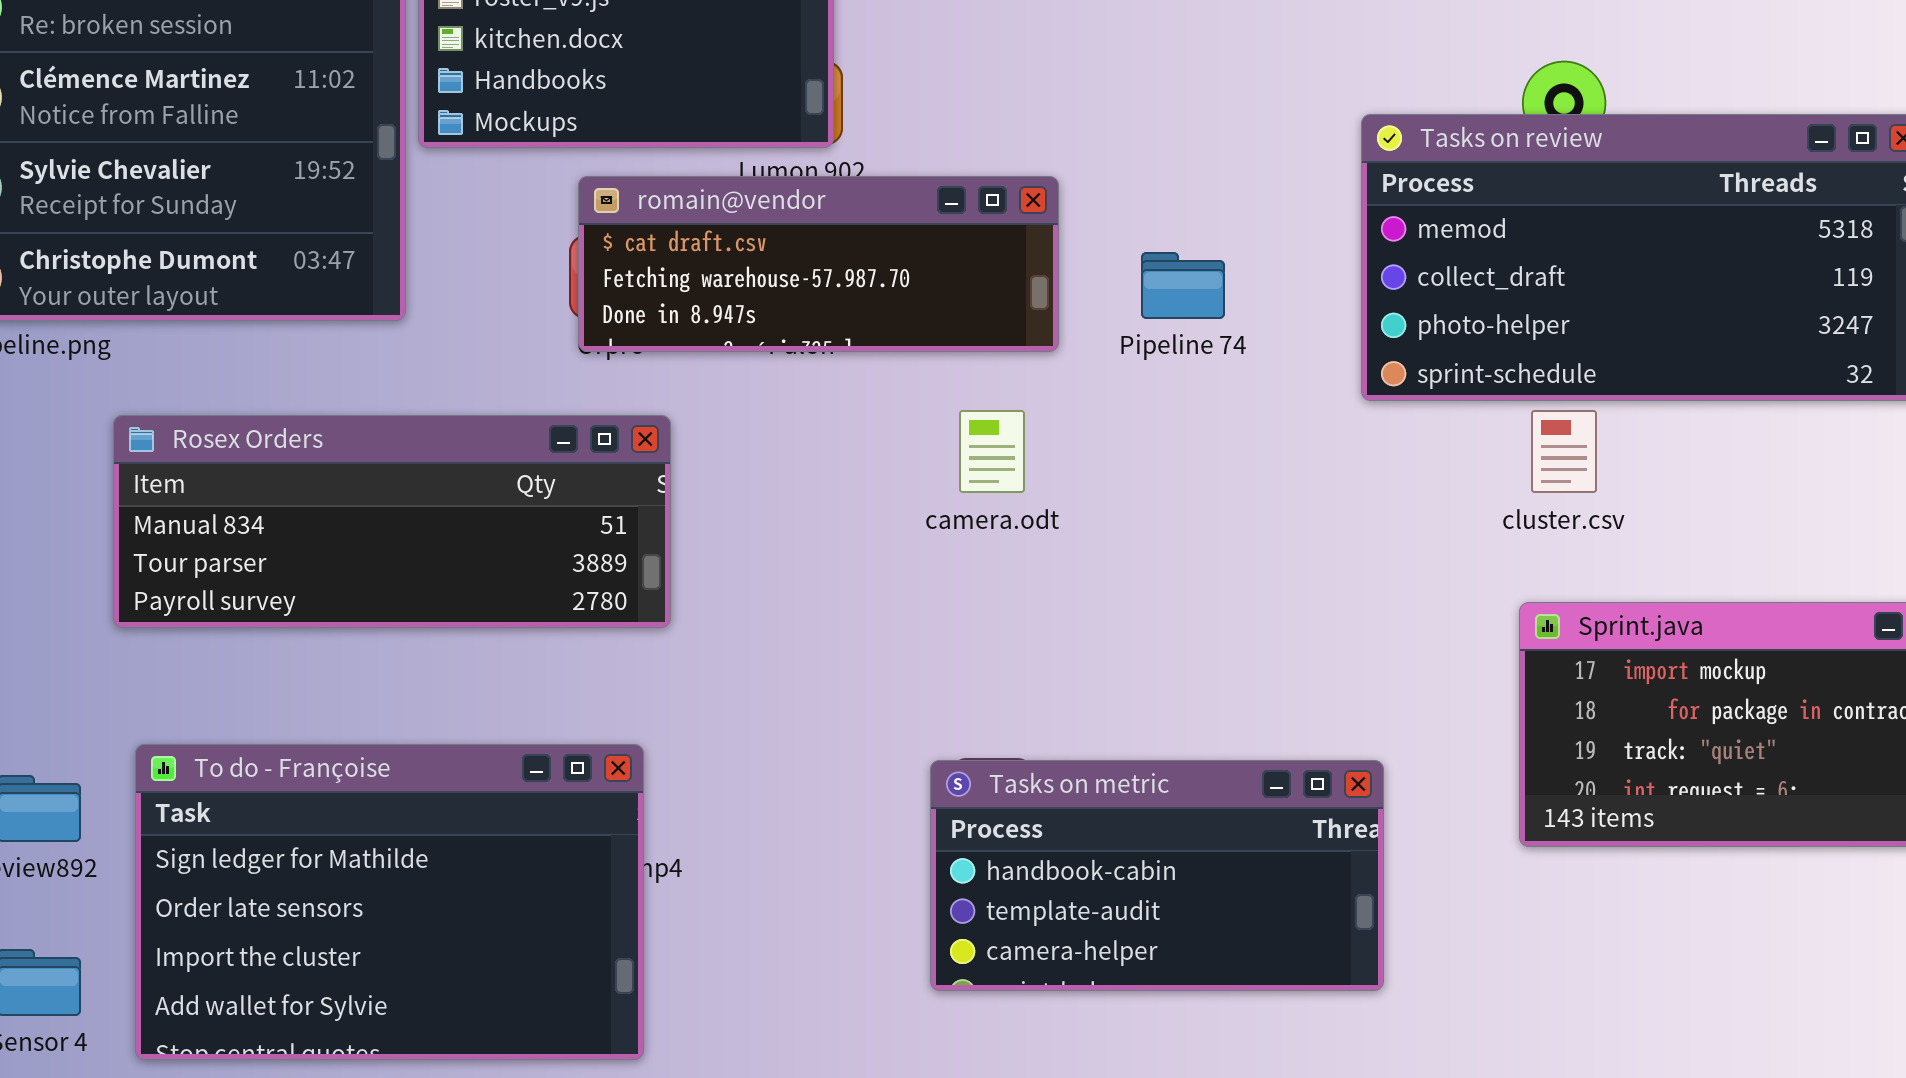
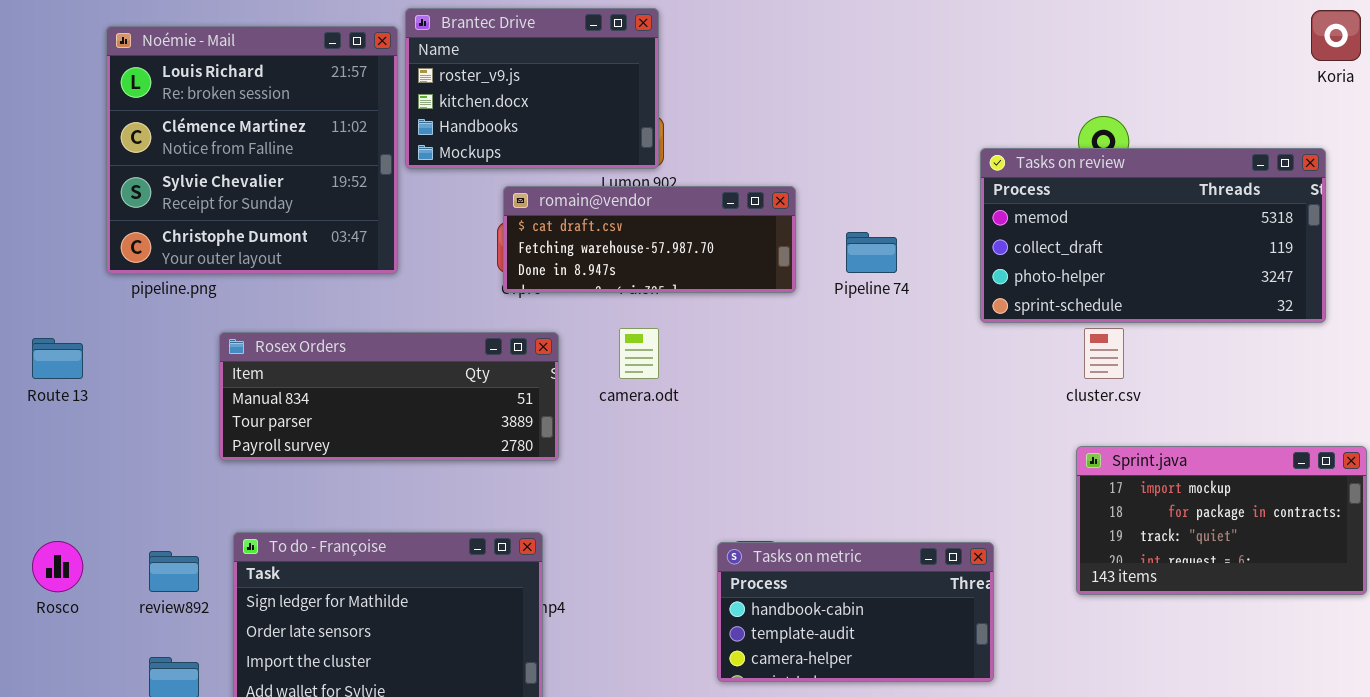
camera.odt: [959,410,1025,493] -> [619,328,659,379], moved

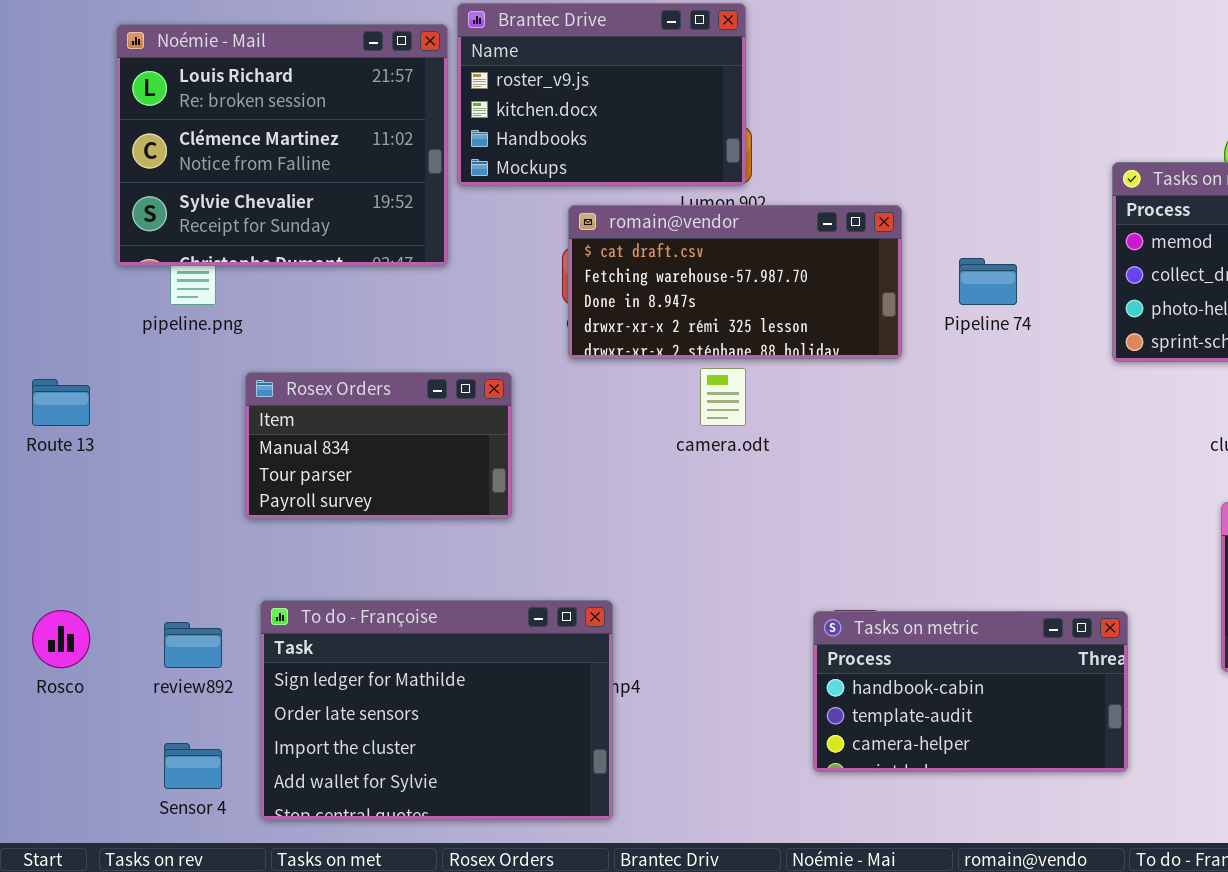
Noémie - Mail: [106,26,398,274] -> [116,24,448,266], resized
romain@vendor: [503,186,796,293] -> [568,205,902,359], resized
Rosex Orders: [219,332,559,461] -> [245,372,512,519], resized

